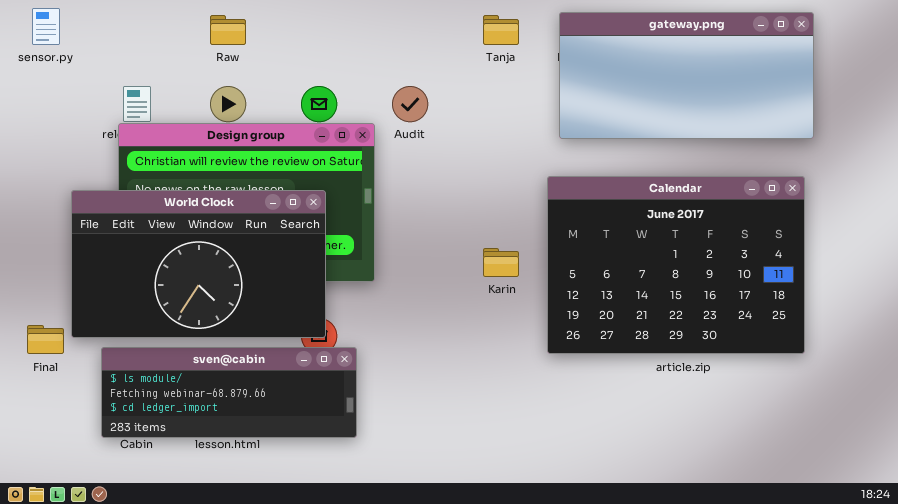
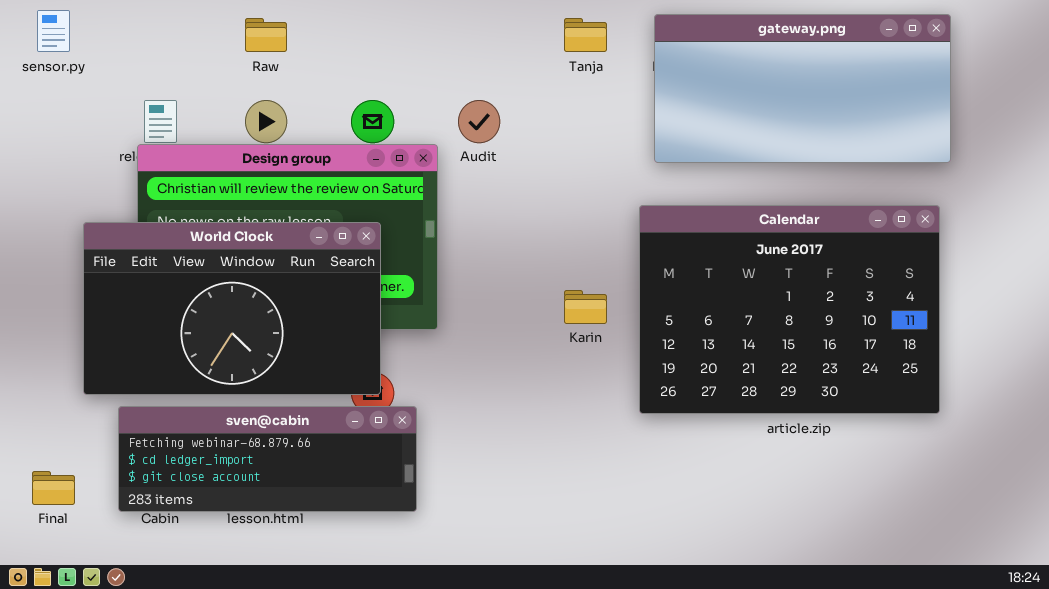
Final: [27,325,64,354] -> [32,471,75,505], moved
sven@cabin: [101,347,357,438] -> [118,406,417,512], scrolled down 1 row

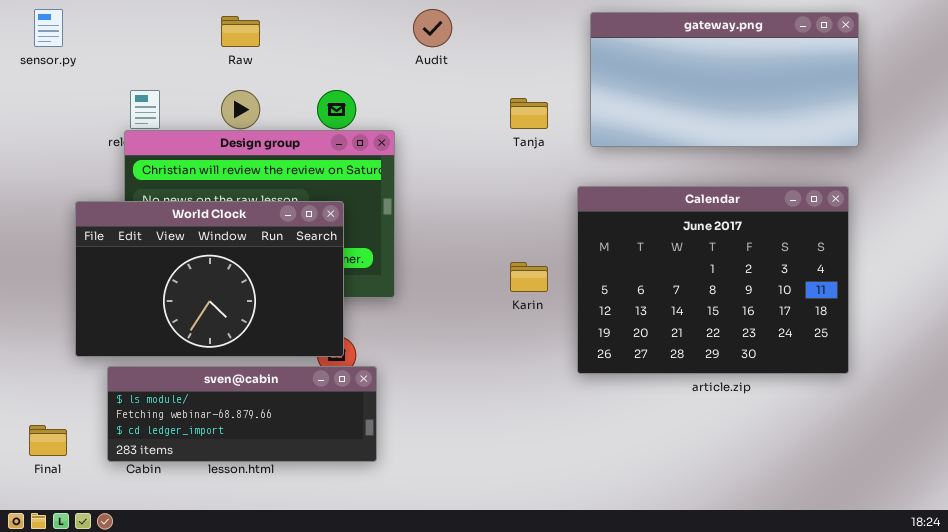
Tanja: [564,18,607,52] -> [510,98,548,129], moved
Audit: [458,100,500,143] -> [413,9,452,47], moved
sven@cabin: [118,406,417,512] -> [107,366,377,462], scrolled up 1 row

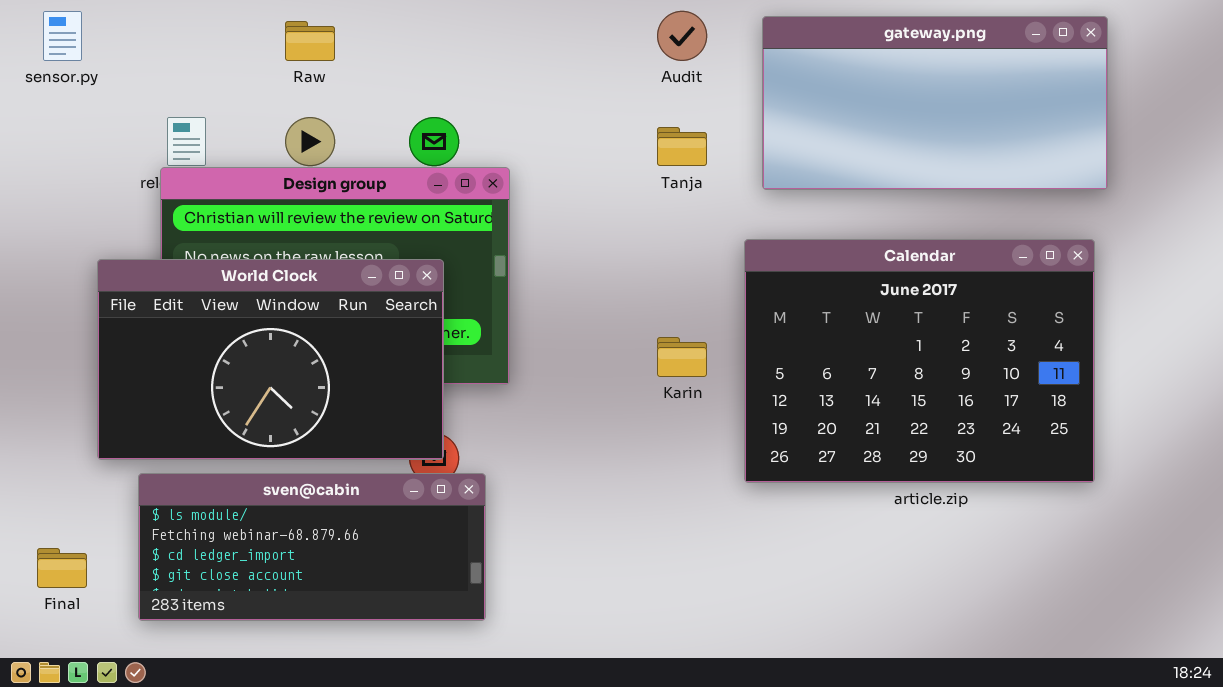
Audit: [413,9,452,47] -> [657,11,707,61], moved
sven@cabin: [107,366,377,462] -> [138,473,486,621], resized

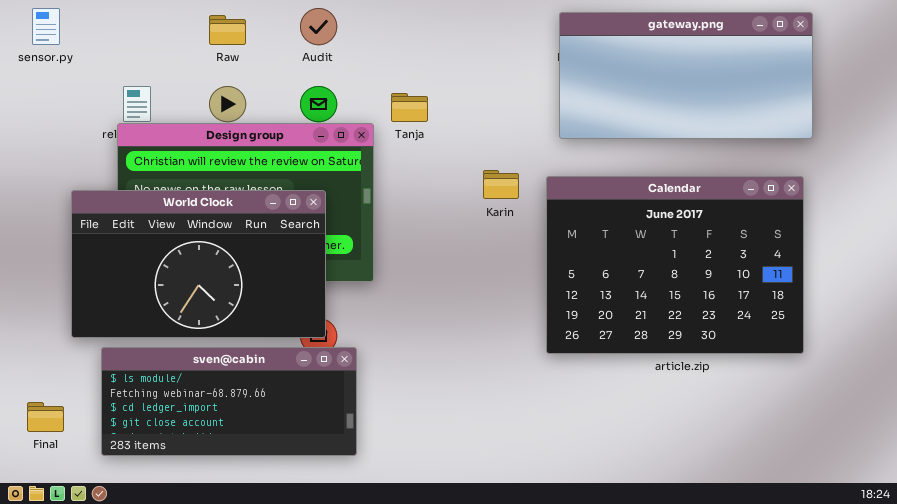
Audit: [657,11,707,61] -> [300,8,337,45], moved
Tanja: [657,127,707,166] -> [391,93,428,122], moved
Karin: [657,337,707,377] -> [483,170,519,199], moved

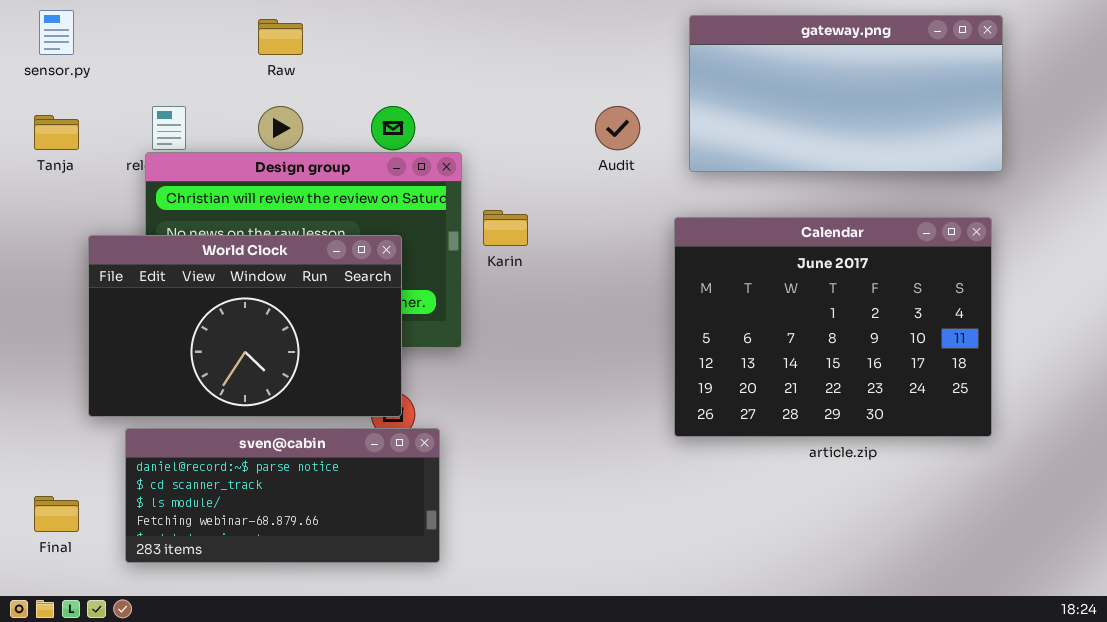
Audit: [300,8,337,45] -> [595,106,640,150], moved
Tanja: [391,93,428,122] -> [34,115,79,150], moved
Karin: [483,170,519,199] -> [483,210,528,246], moved
sven@cabin: [101,347,357,456] -> [125,428,440,563], scrolled up 2 rows

